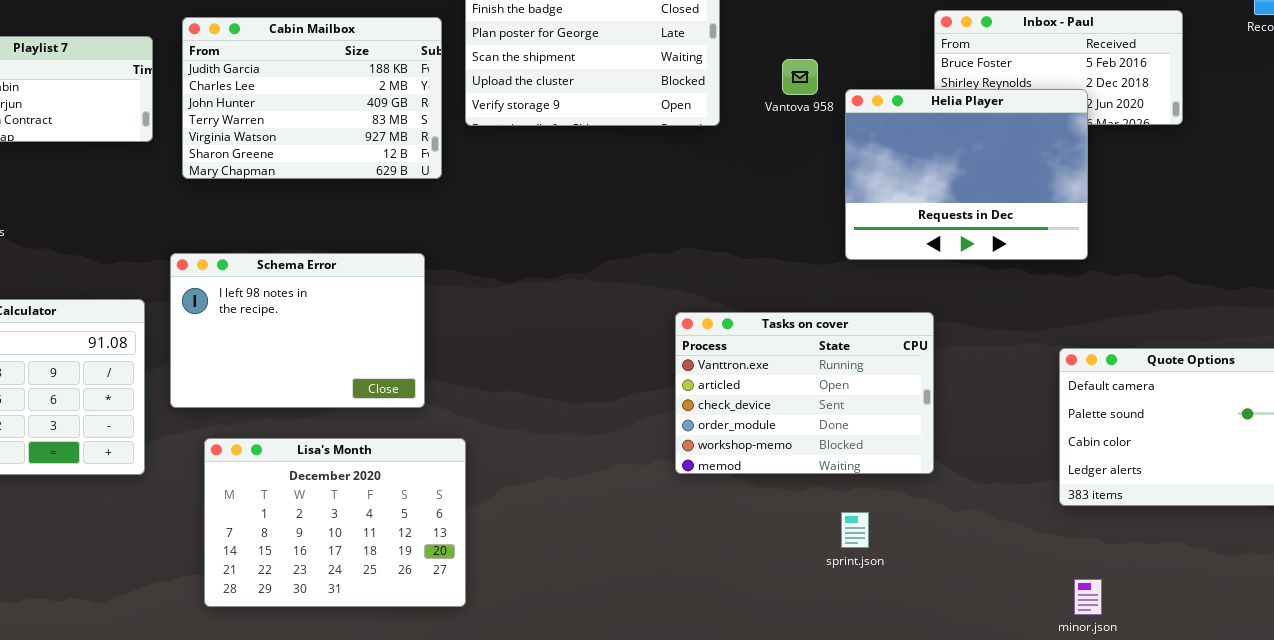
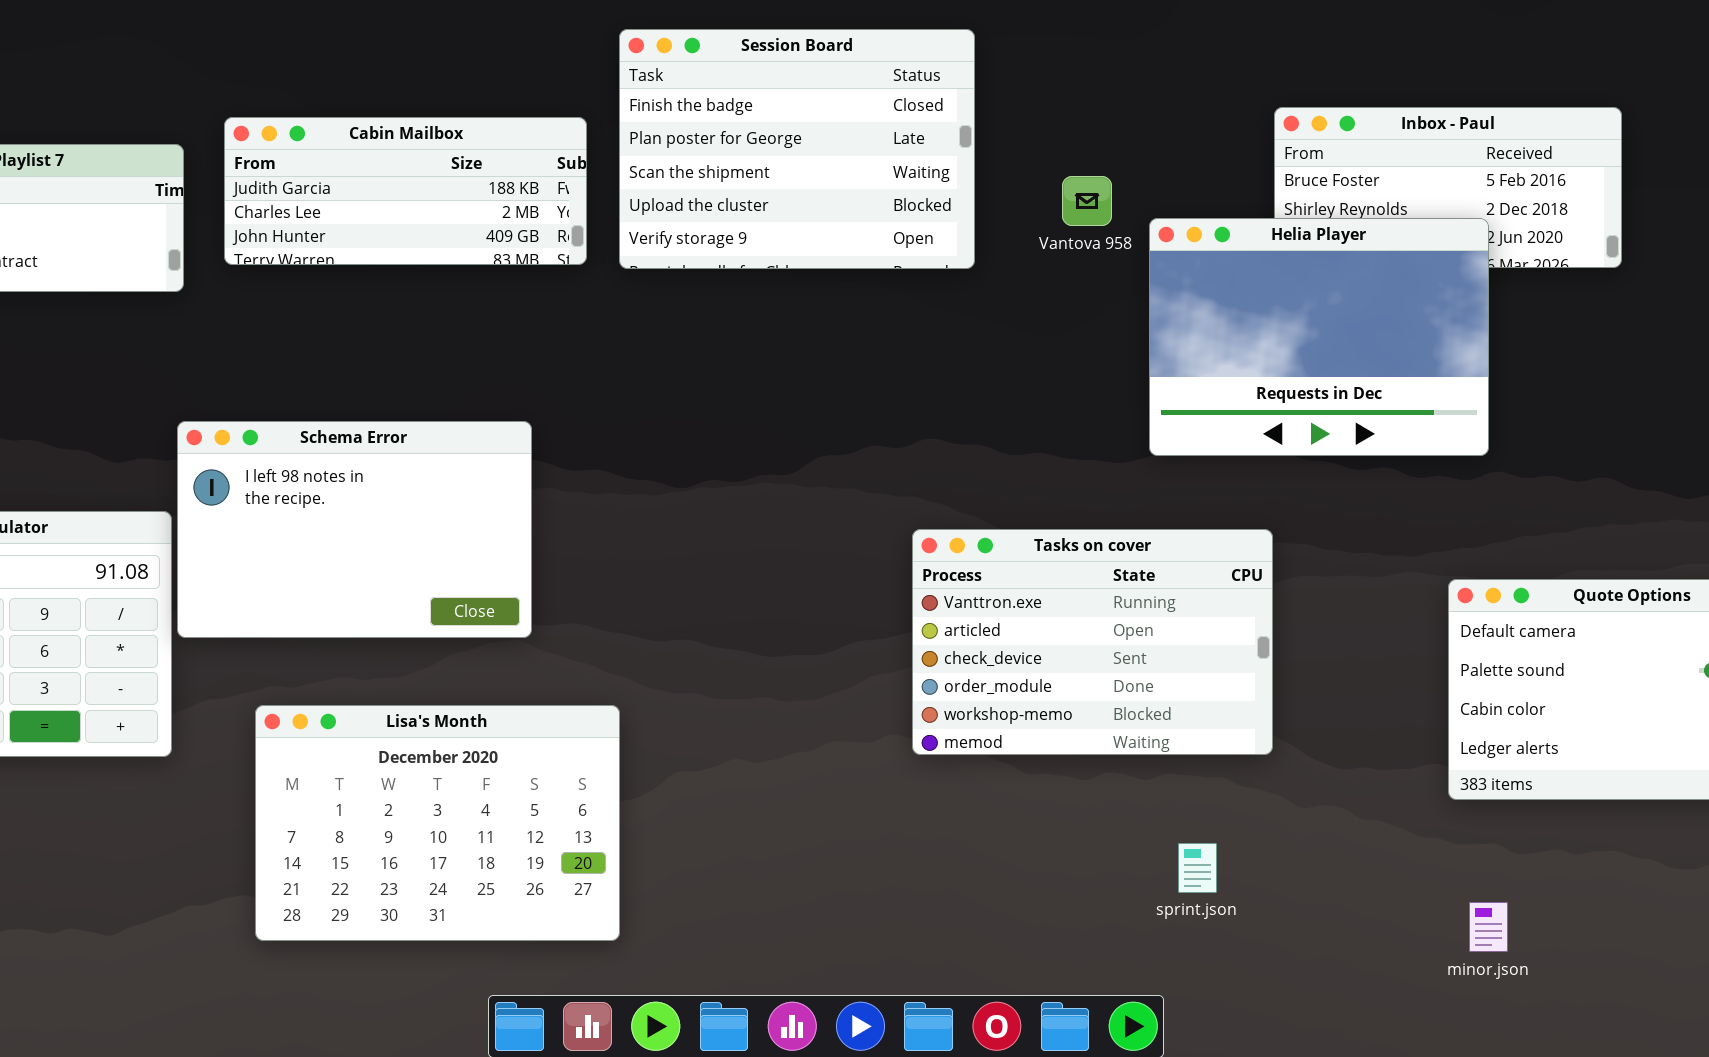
Cabin Mailbox: [182,17,442,179] -> [224,117,587,265], resized
Schema Error: [170,253,425,408] -> [177,421,532,638], moved
sprint.json: [841,512,869,548] -> [1178,843,1217,893], moved

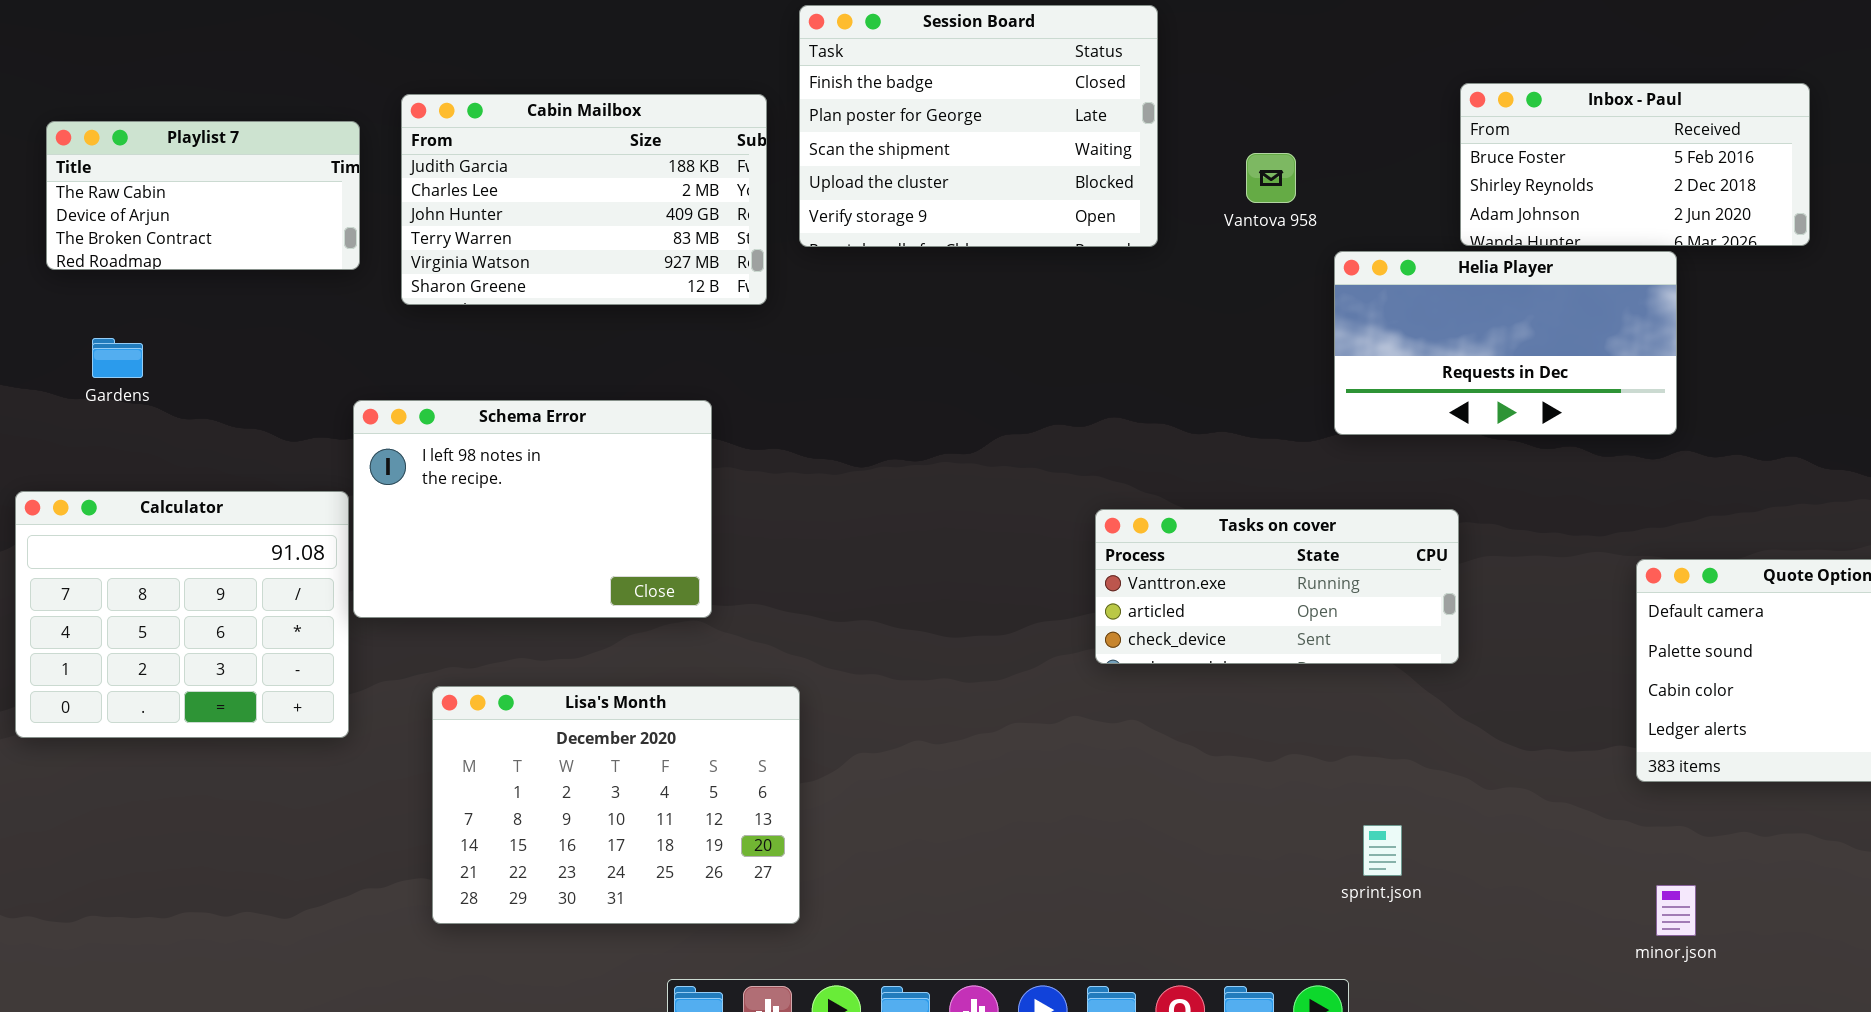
Cabin Mailbox: [224,117,587,265] -> [401,94,767,305], resized
Helia Player: [1149,218,1489,456] -> [1334,251,1677,435], resized
Tasks on cover: [912,529,1273,755] -> [1095,509,1459,664], resized

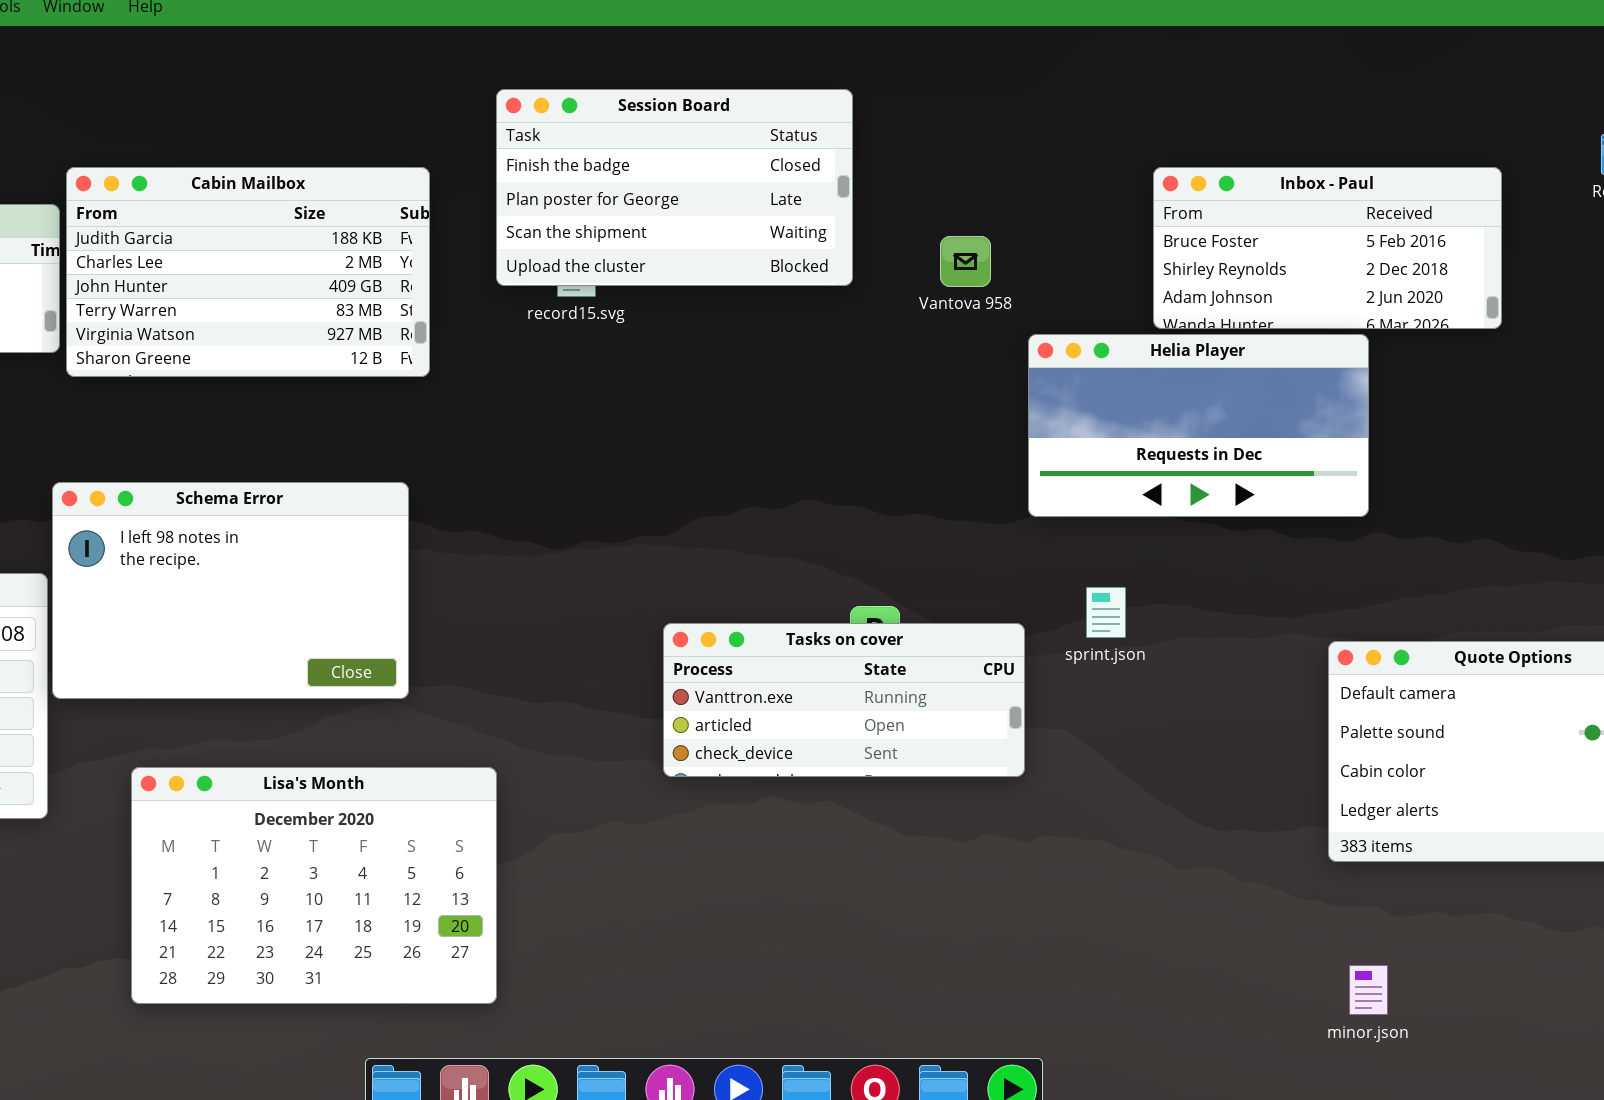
Session Board: [799,5,1158,247] -> [496,89,853,286], resized
Cabin Mailbox: [401,94,767,305] -> [66,167,430,377], moved
Tasks on cover: [1095,509,1459,664] -> [663,623,1025,777], moved
sprint.json: [1363,825,1402,876] -> [1086,587,1126,638], moved

